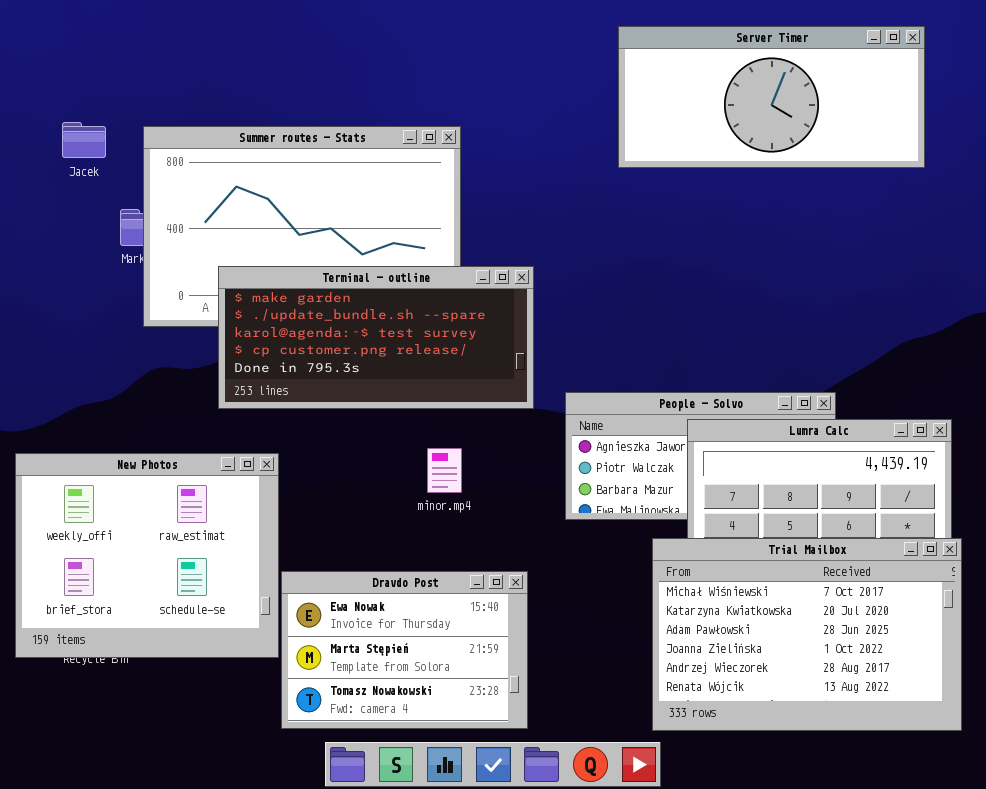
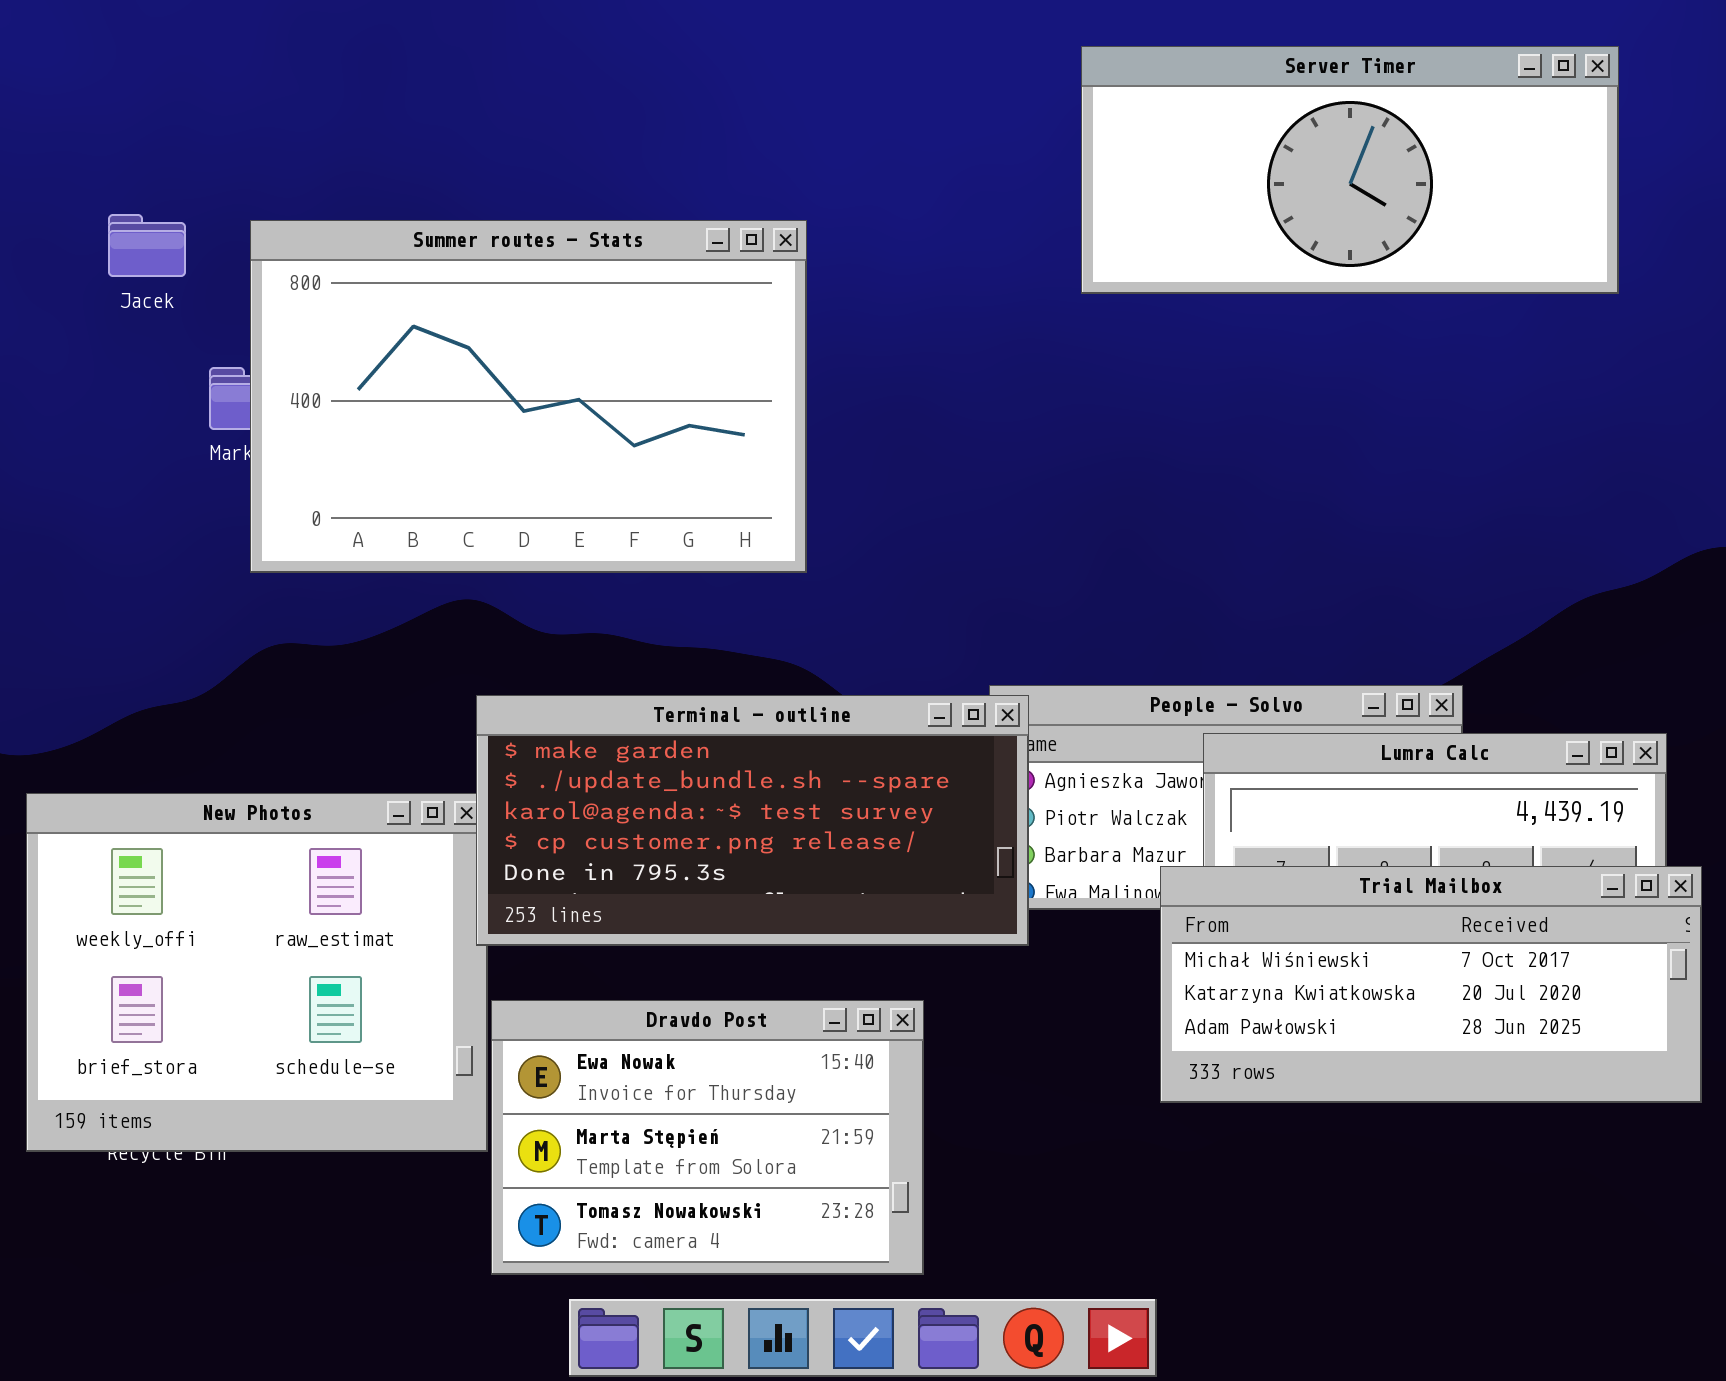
Terminal - outline: [218,266,534,409] -> [476,695,1029,946], moved
Trial Mailbox: [652,538,962,731] -> [1160,866,1702,1103], moved, resized

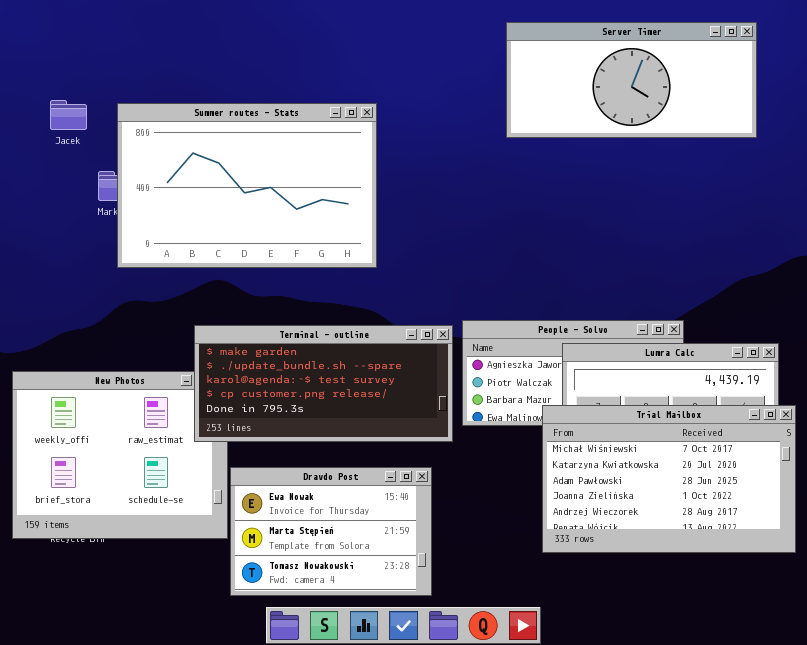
Terminal - outline: [476,695,1029,946] -> [194,325,453,442], moved
Trial Mailbox: [1160,866,1702,1103] -> [542,405,796,553], resized

